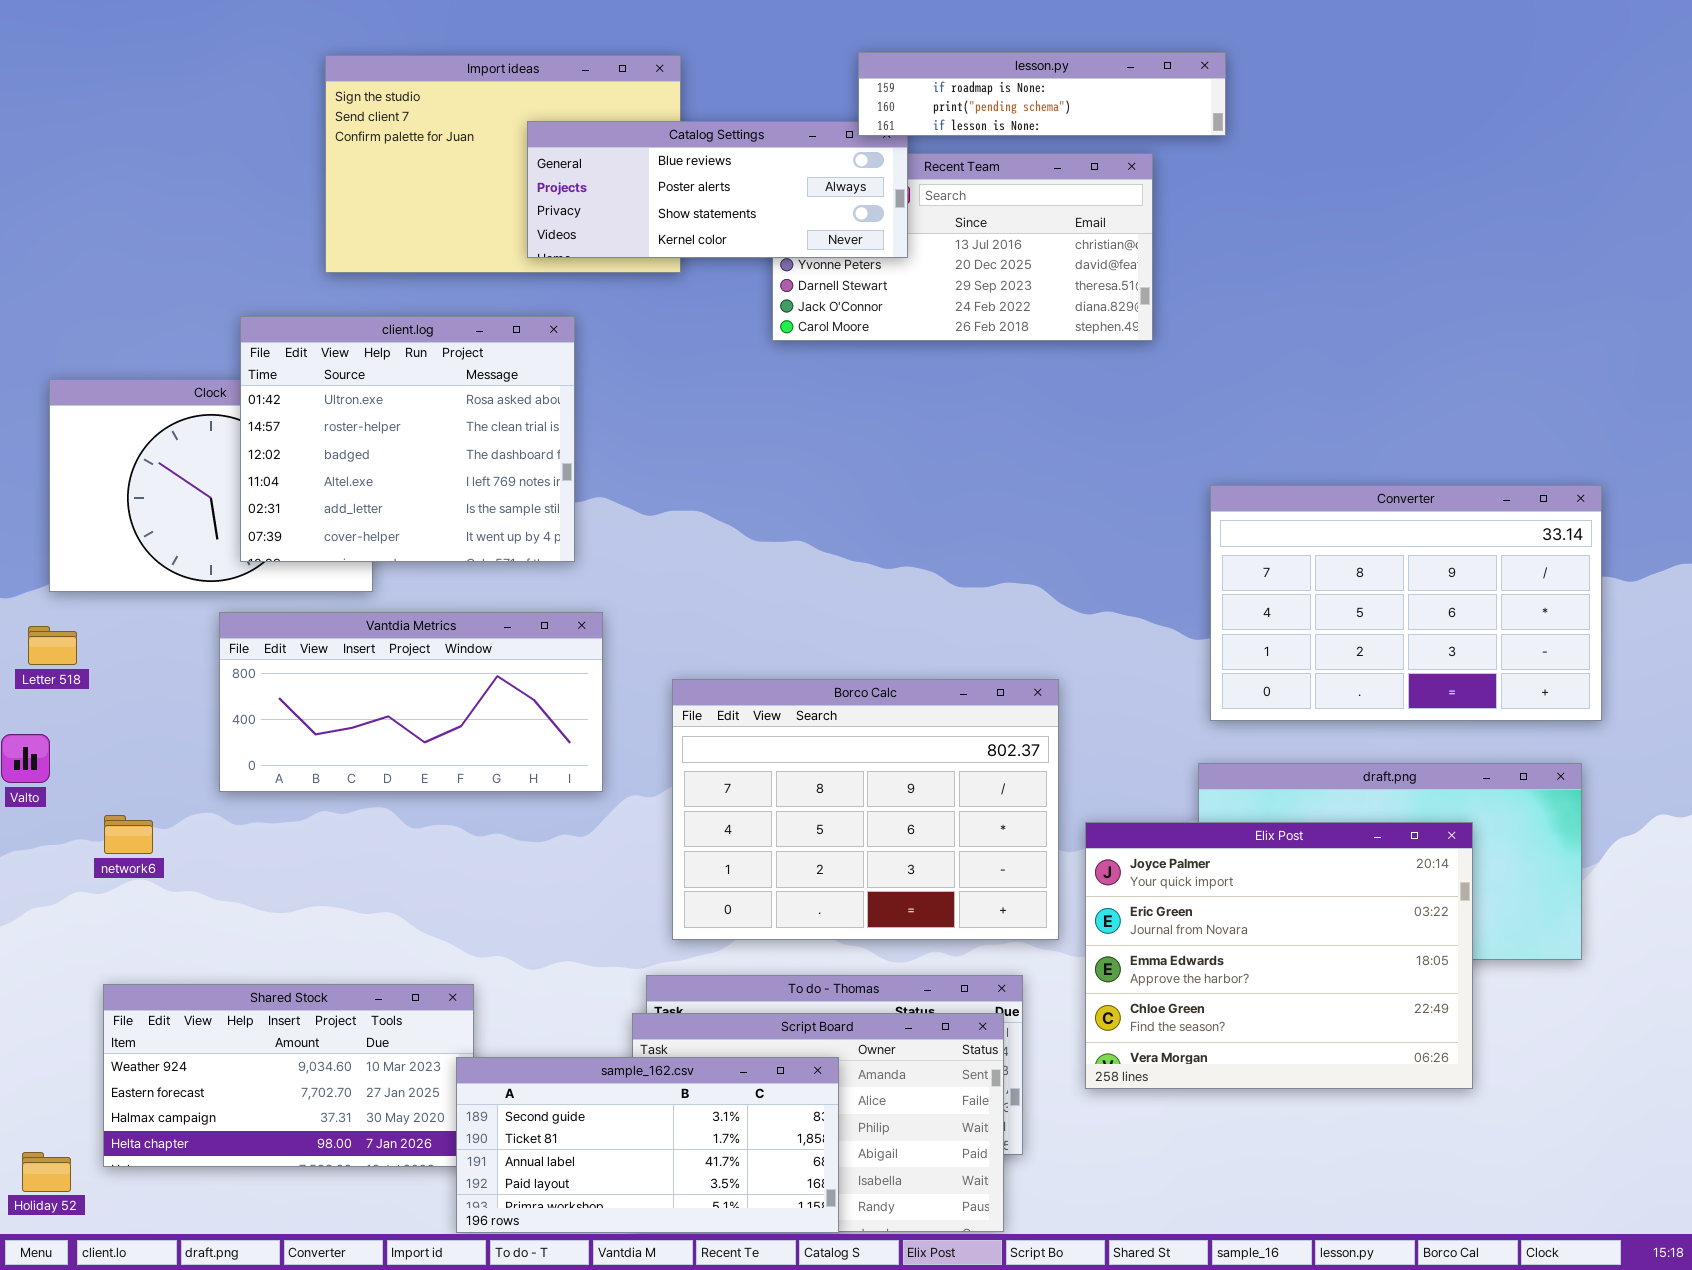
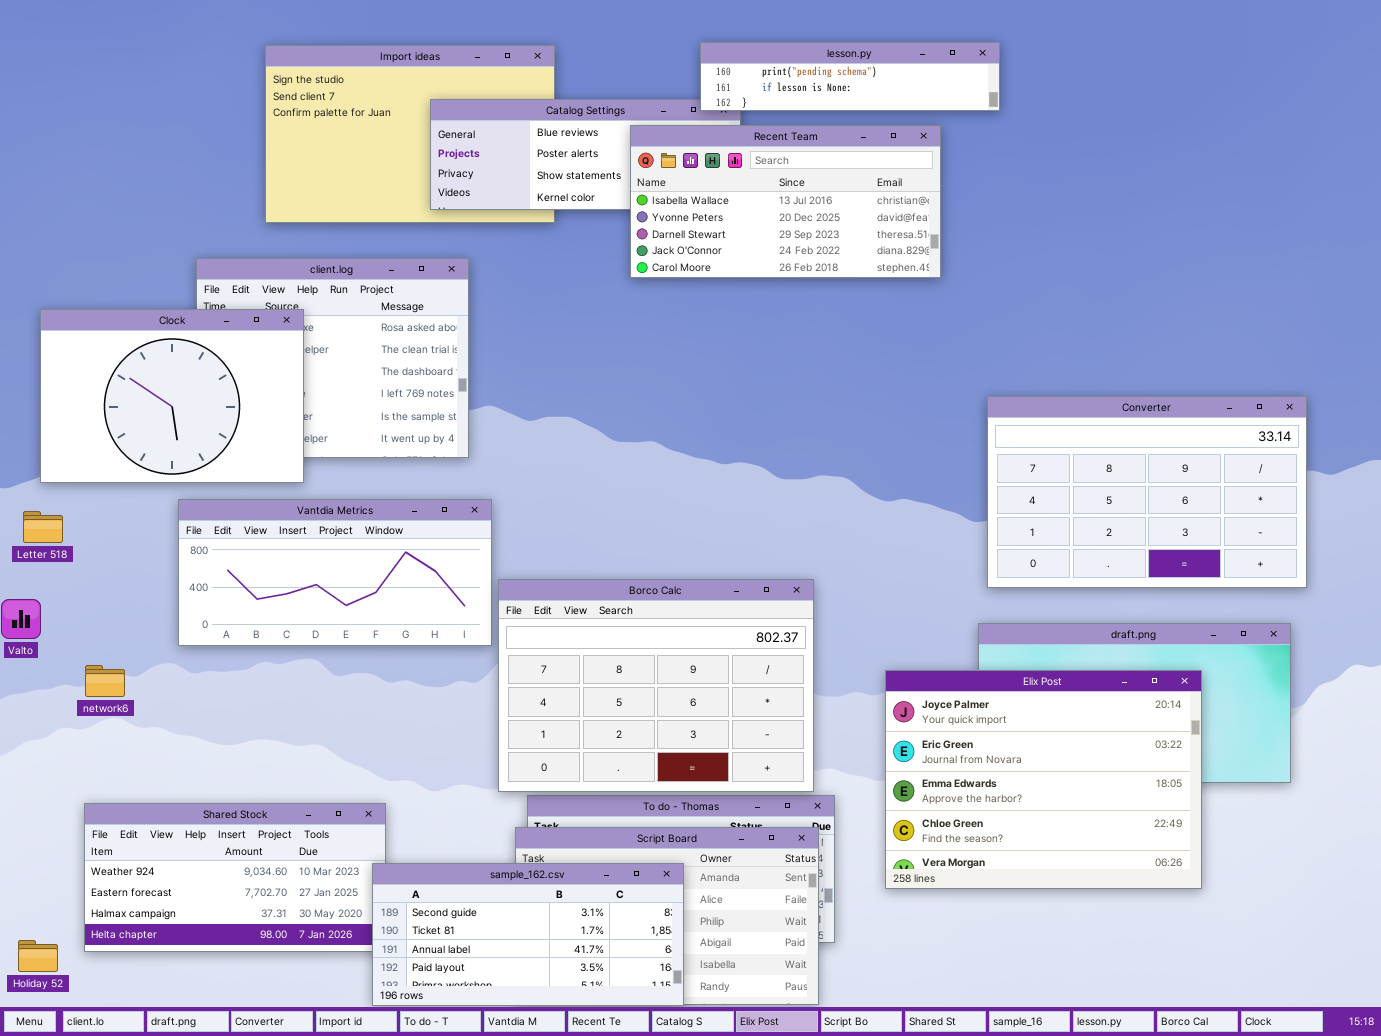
lesson.py: [858,52,1226,136] -> [700,42,1000,111], scrolled down 1 row
Recent Team: [772,153,1153,341] -> [630,125,941,278], raised
Clock: [49,379,373,592] -> [40,309,304,483], raised
Borco Calc: [672,679,1059,940] -> [498,579,814,792], moved

